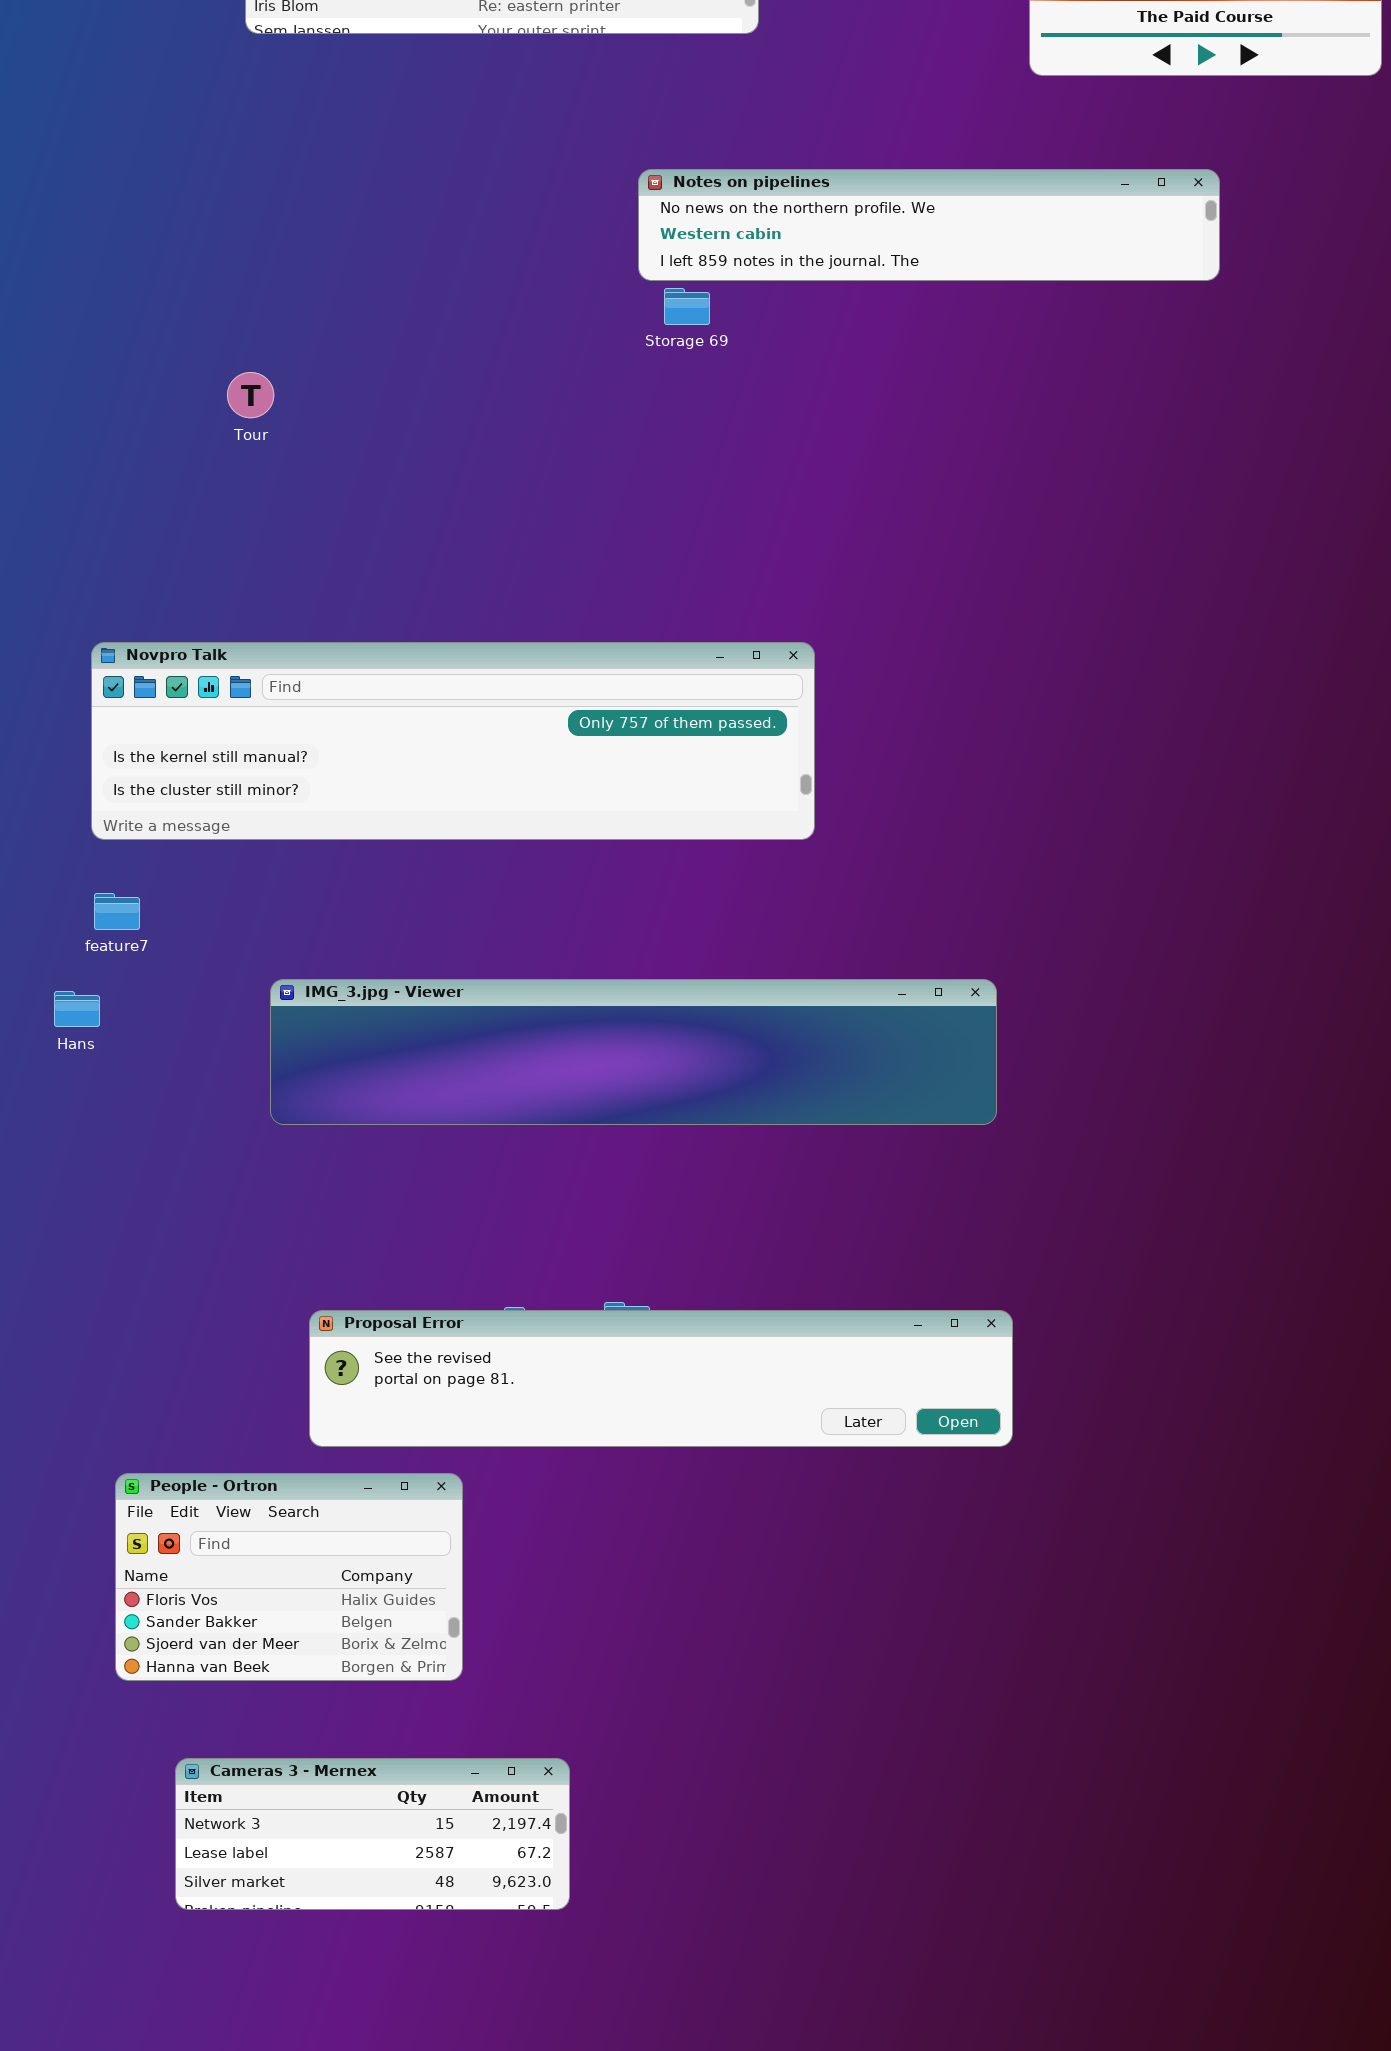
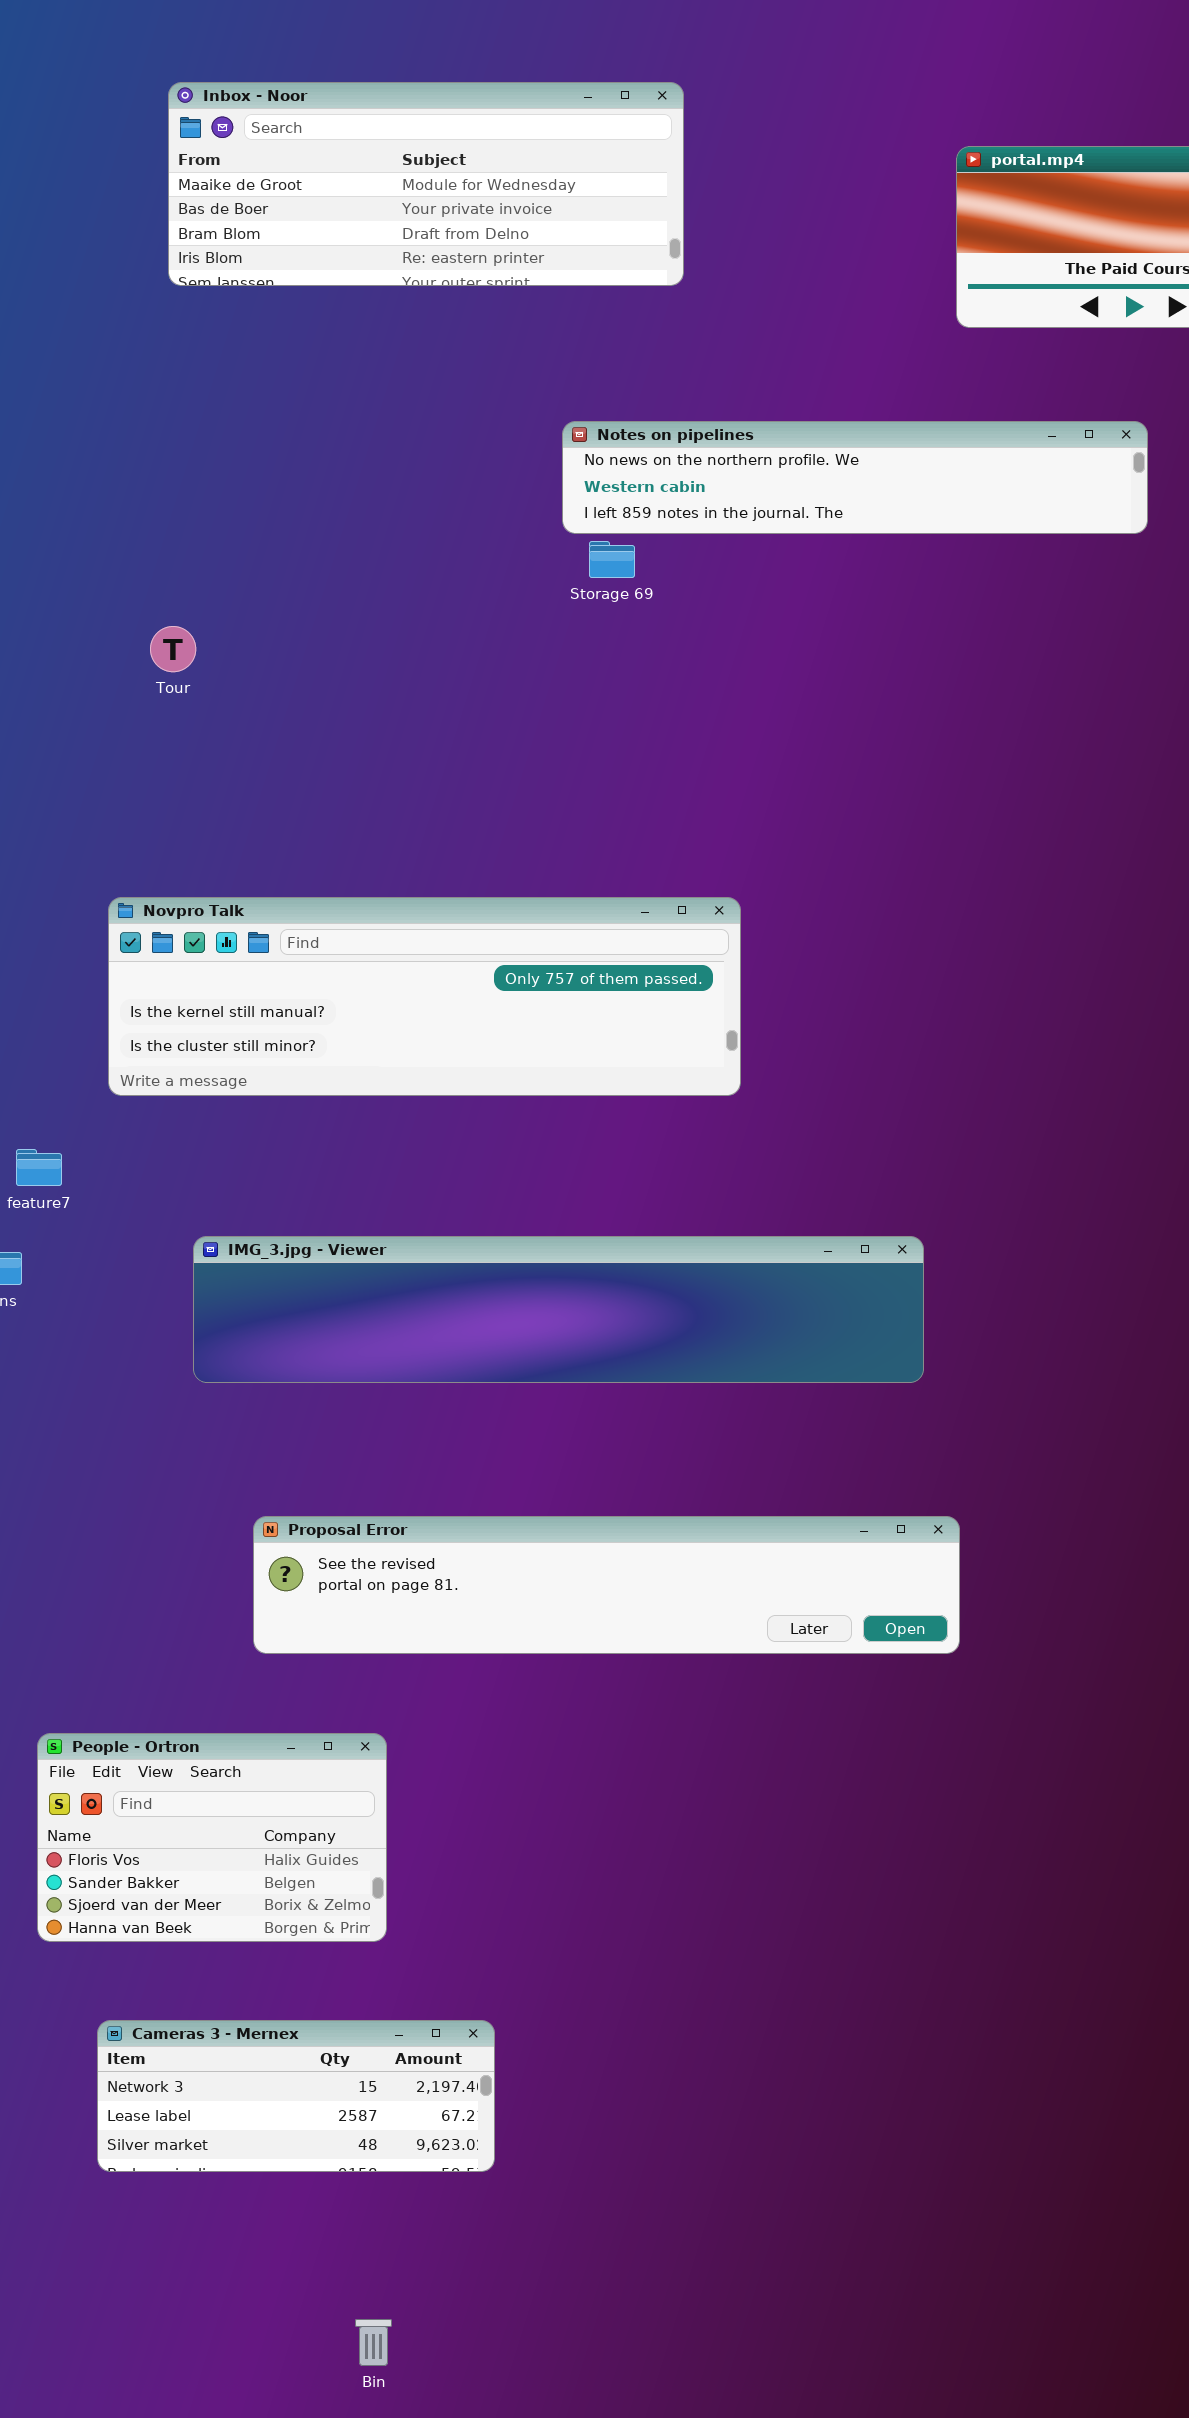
Novpro Talk: [91,642,815,840] -> [108,897,741,1096], resized
Proposal Error: [309,1310,1013,1447] -> [253,1516,960,1654], moved

